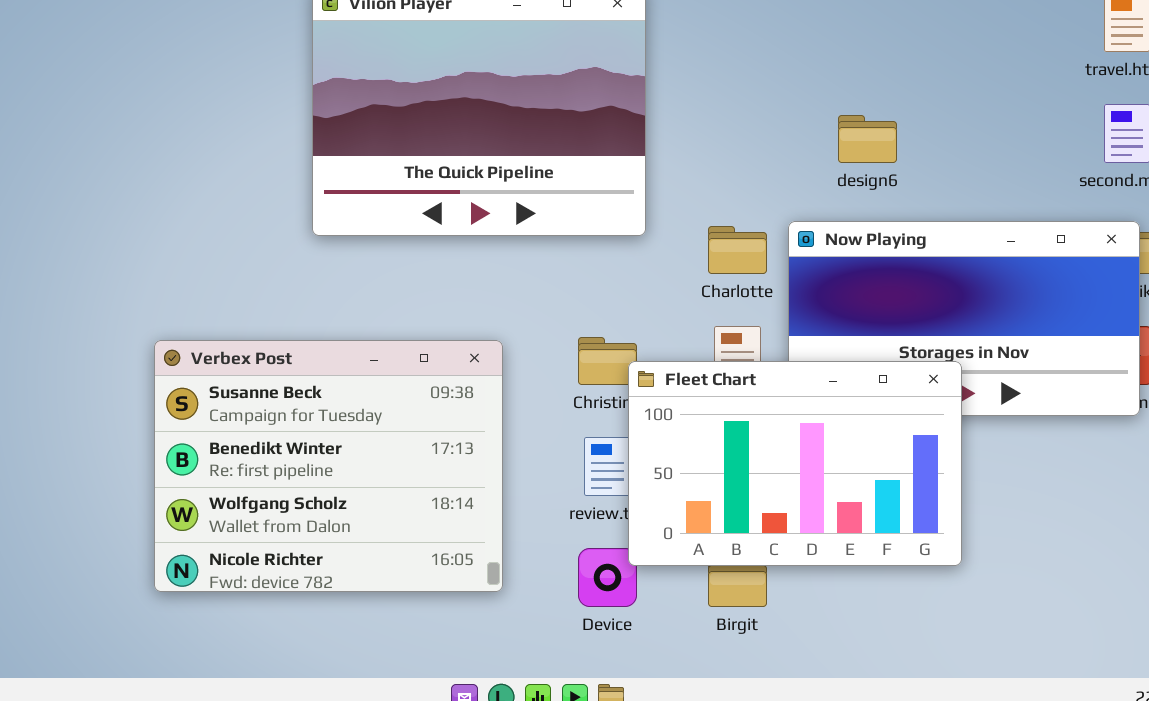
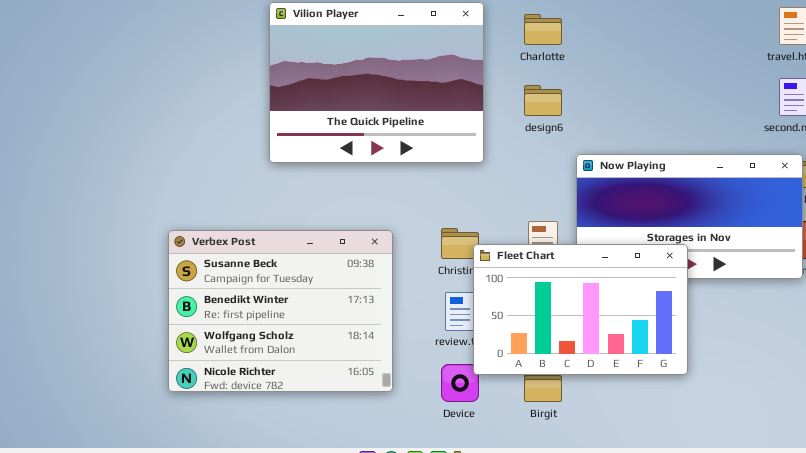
design6: [838,115,897,163] -> [524,85,562,116], moved
Charlotte: [708,226,767,274] -> [524,14,562,45], moved

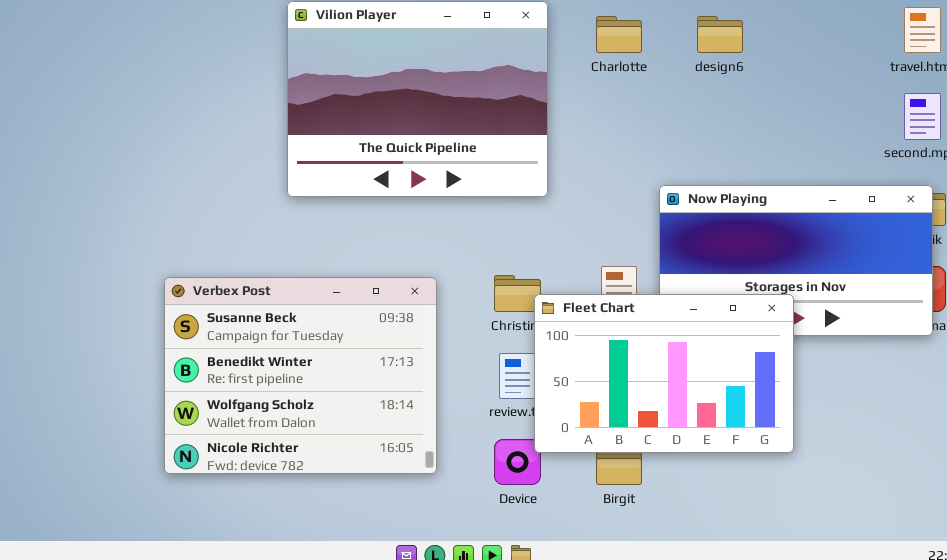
design6: [524,85,562,116] -> [697,16,743,53], moved

